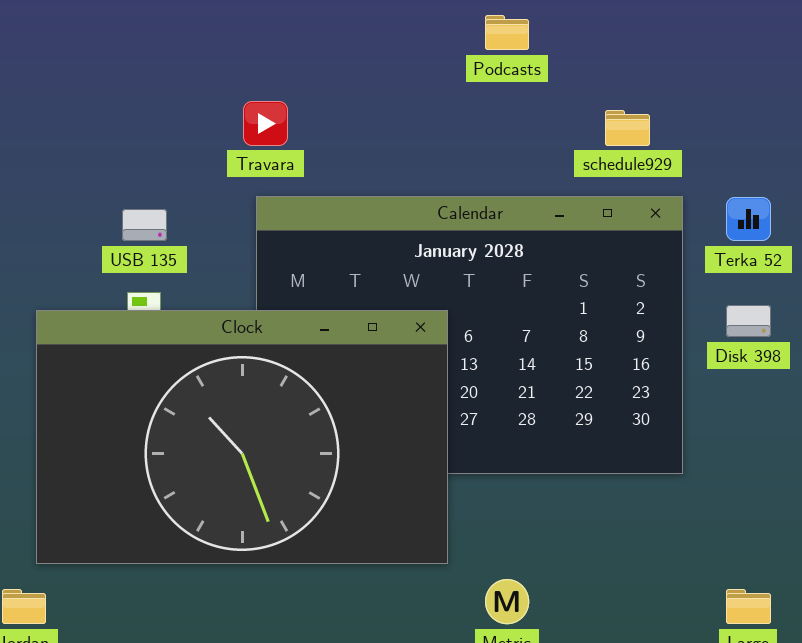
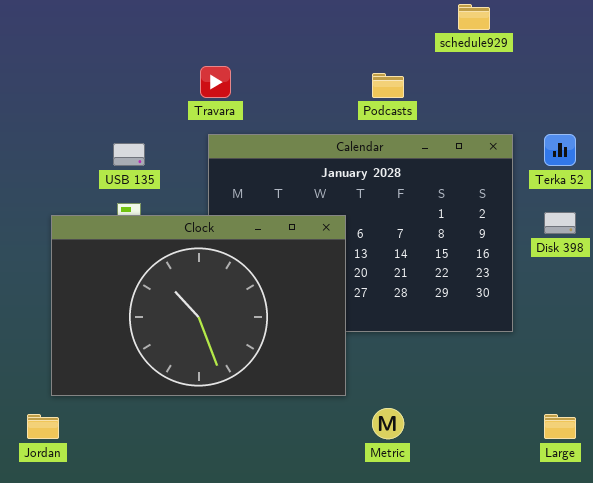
Podcasts: [485,15,529,50] -> [372,73,404,98], moved
schedule929: [605,110,650,146] -> [458,4,490,30], moved

